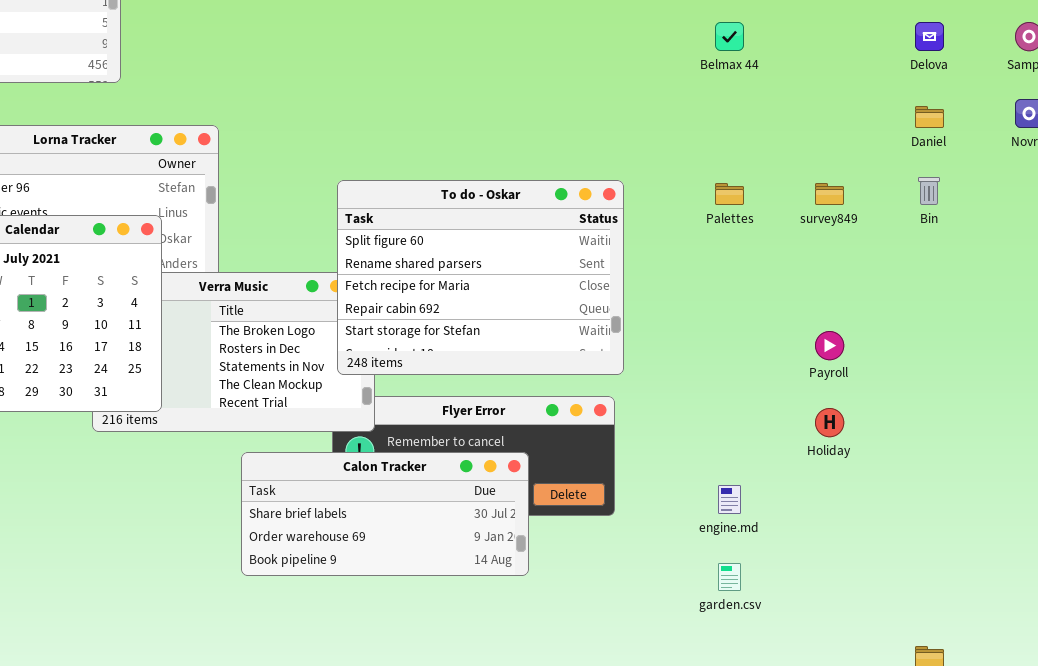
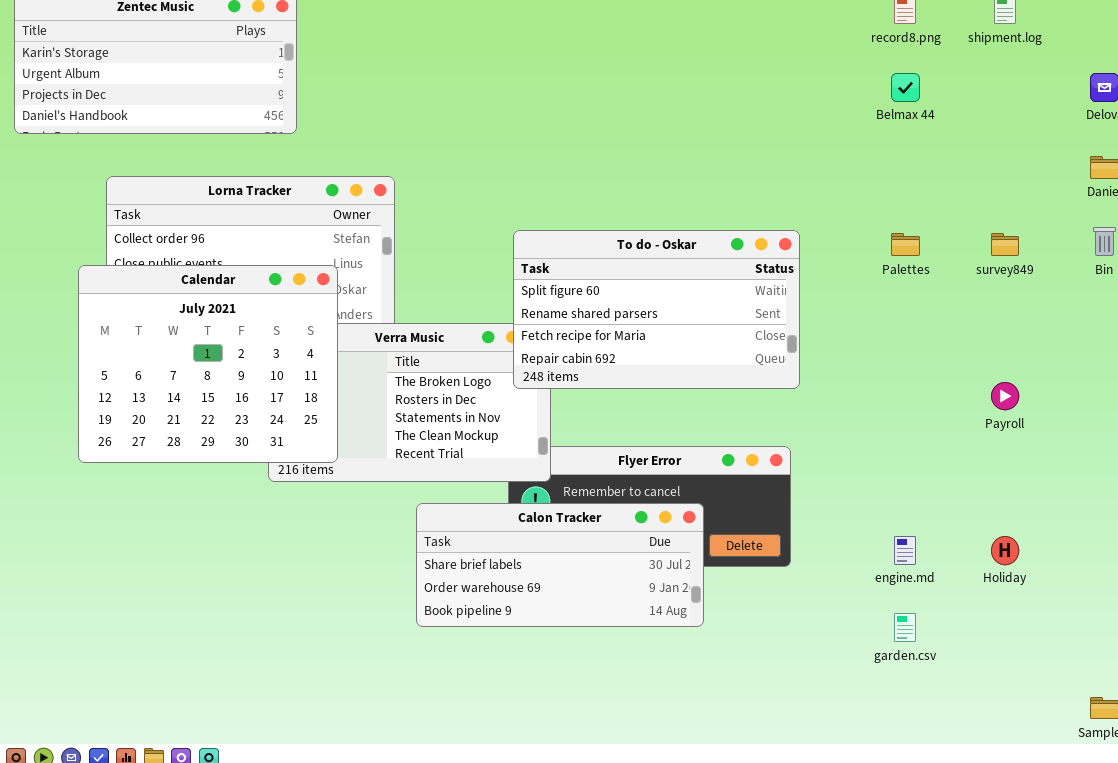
To do - Oskar: [337,180,624,375] -> [513,230,800,389], resized
Holiday: [815,408,844,437] -> [991,536,1019,565], moved

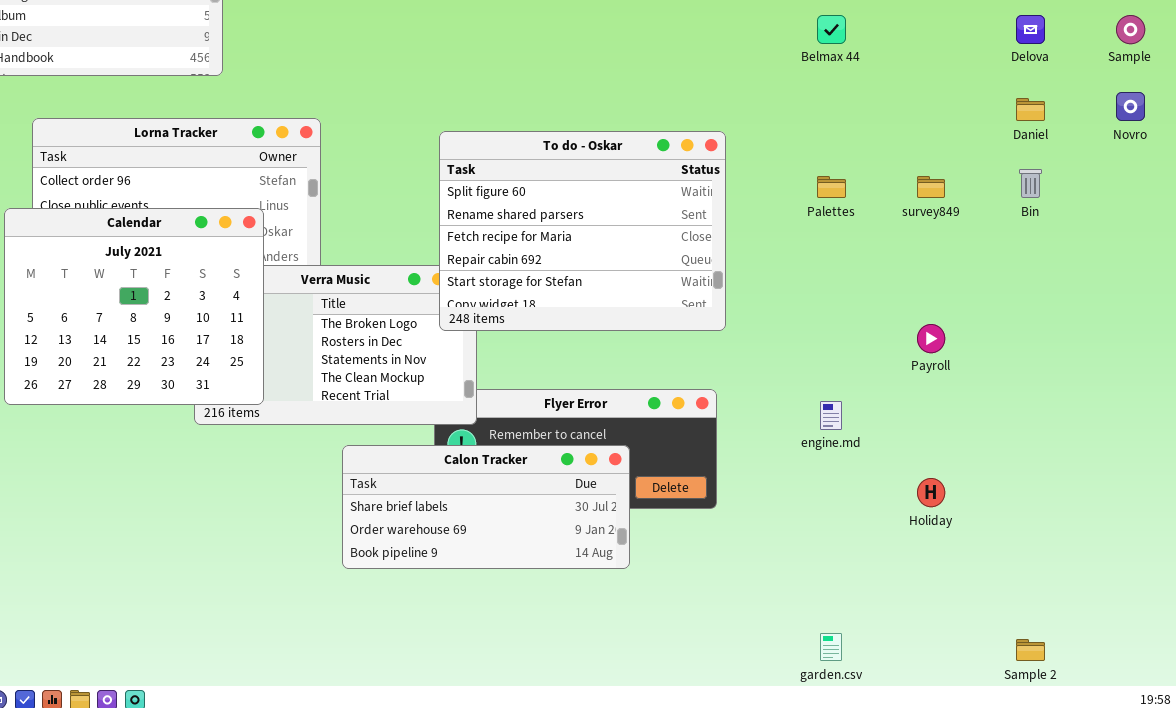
To do - Oskar: [513,230,800,389] -> [439,131,726,331], resized
engine.md: [894,536,916,565] -> [820,401,842,430], moved
garden.csv: [894,613,916,642] -> [820,633,842,661], moved

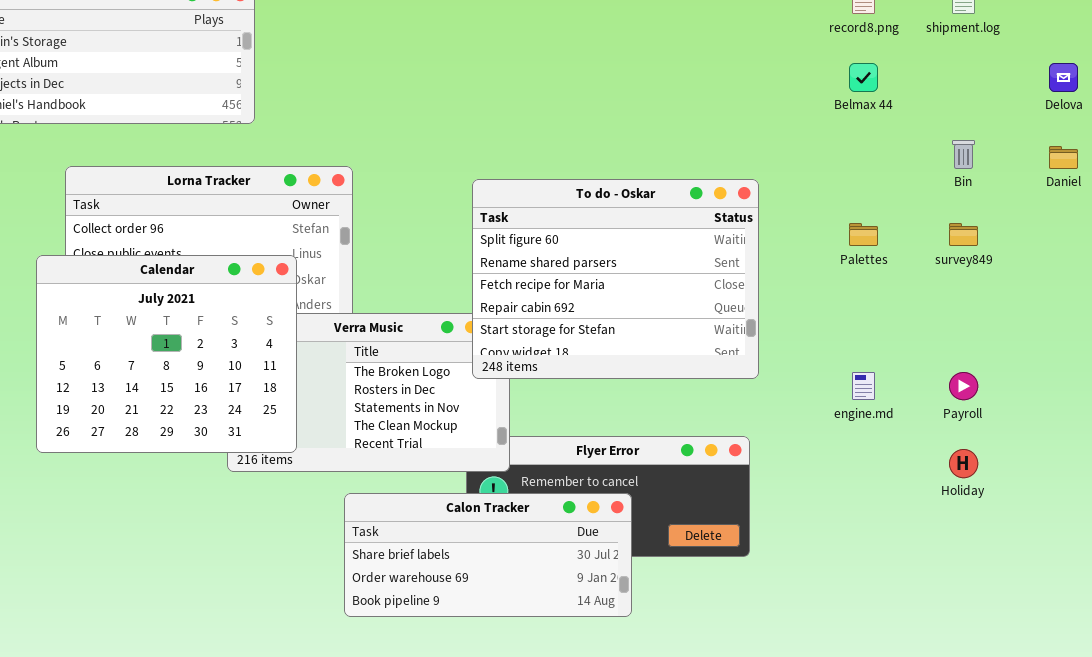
Bin: [1019,169,1042,198] -> [952,140,975,169], moved
engine.md: [820,401,842,430] -> [852,372,875,400], moved
Calon Tracker: [342,445,630,569] -> [344,493,632,617], moved
Holiday: [917,478,945,507] -> [949,449,978,478], moved

